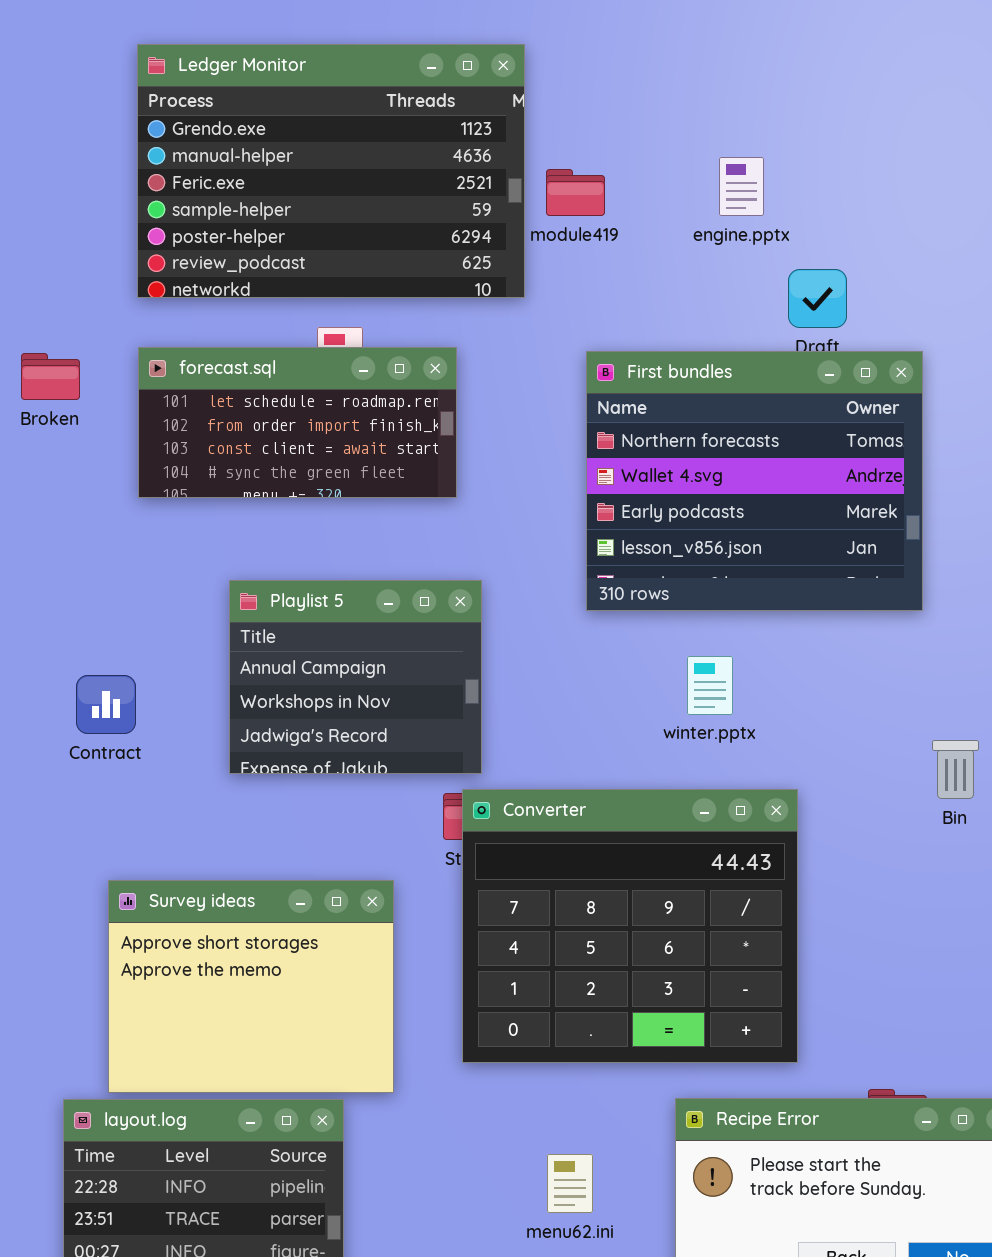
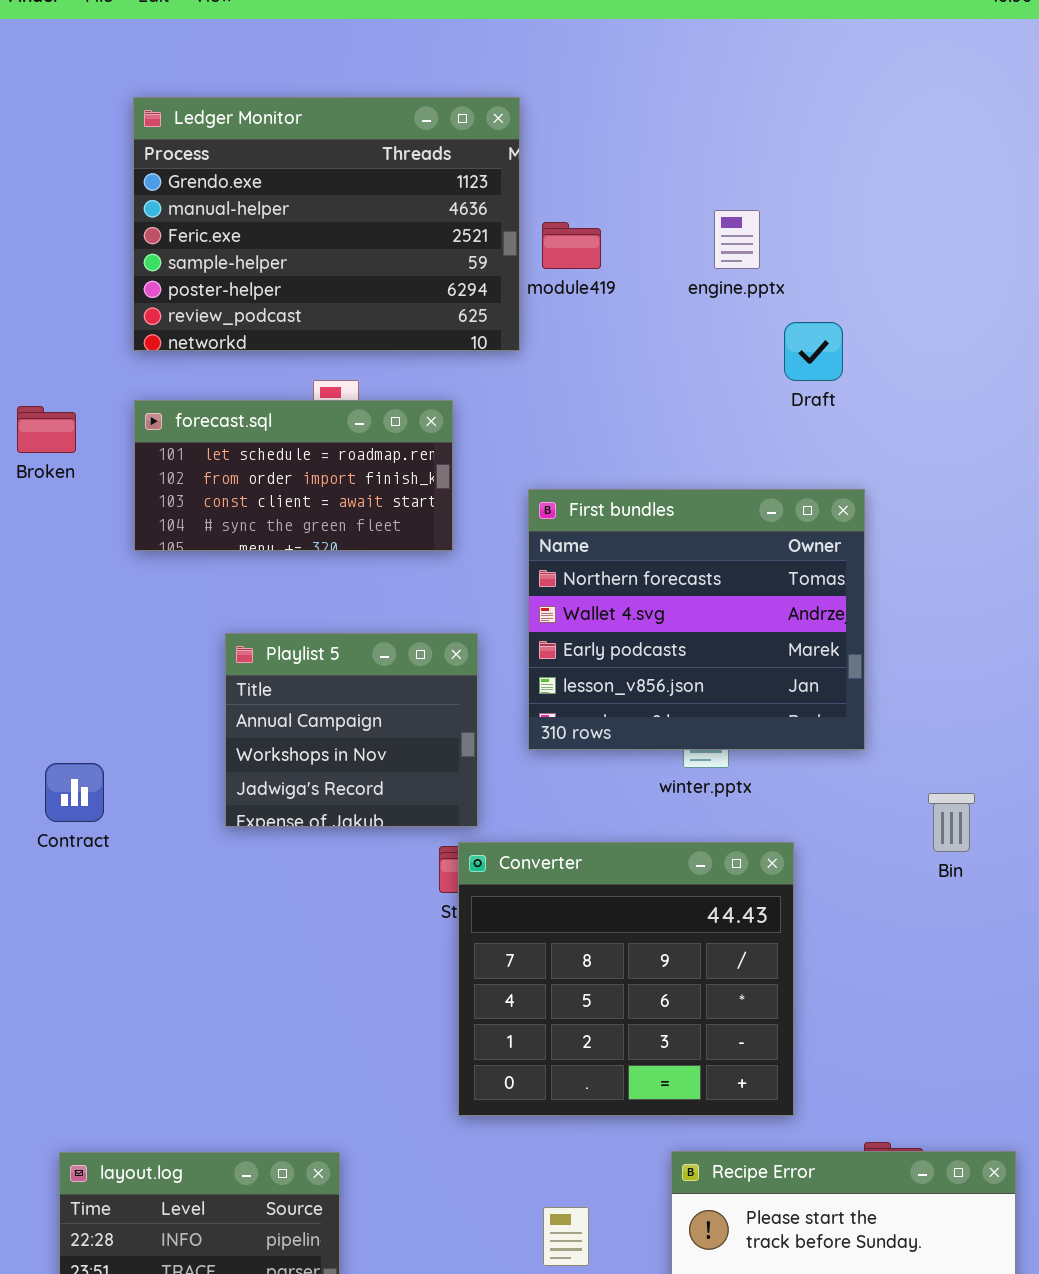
First bundles: [586,351,923,611] -> [528,489,865,750], moved
Contract: [76,675,136,734] -> [45,763,104,822], moved
Survey ideas: [108,880,394,1093] -> none, closed

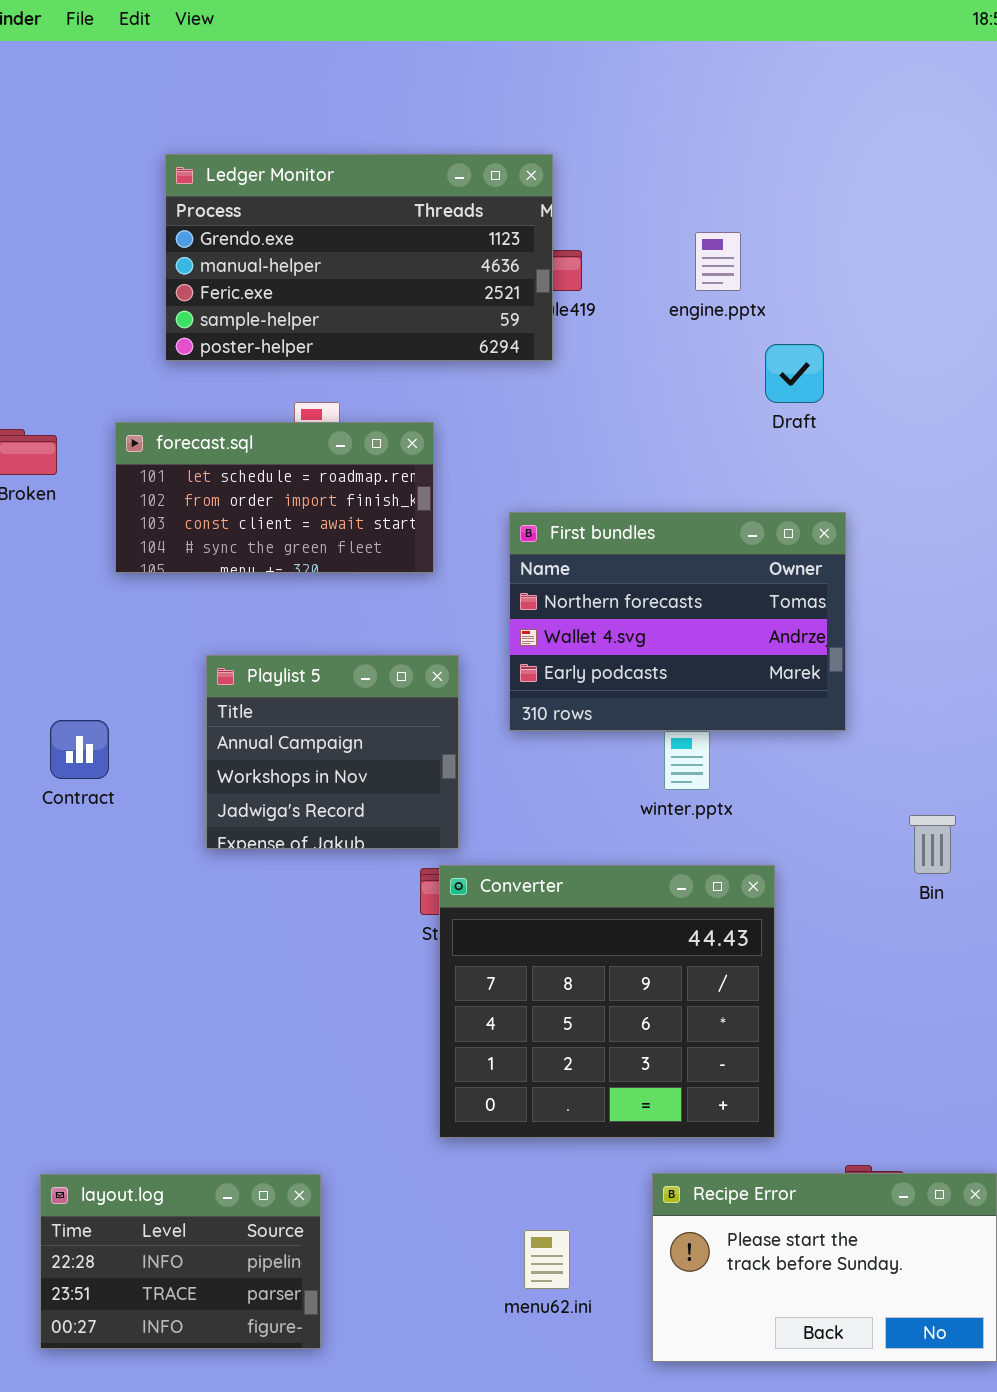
Ledger Monitor: [133,97,520,351] -> [165,154,553,361], moved, resized
First bundles: [528,489,865,750] -> [509,512,846,731], resized
Contract: [45,763,104,822] -> [50,720,109,779], moved

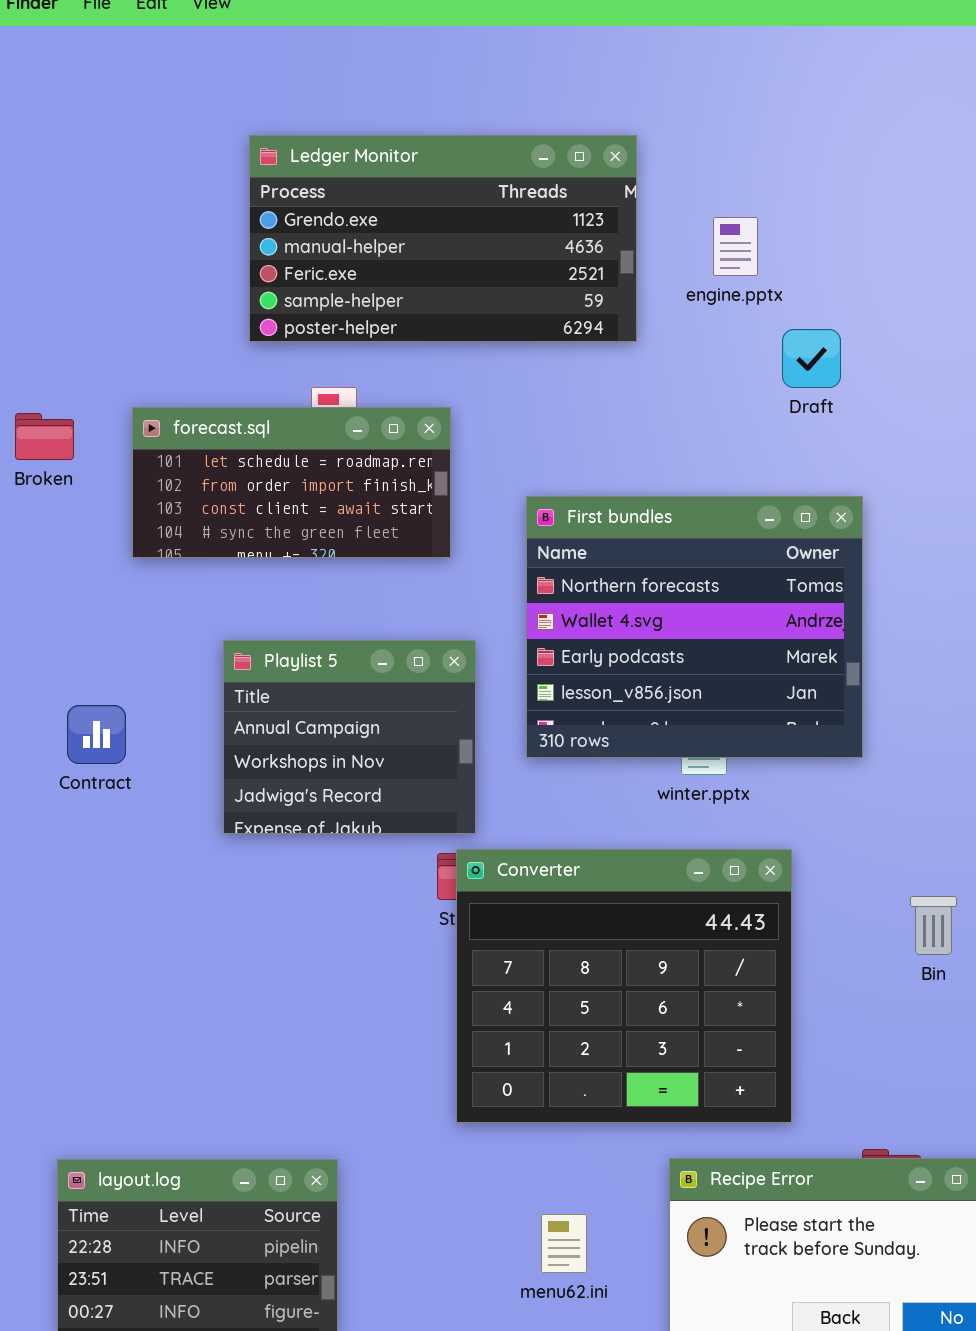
Ledger Monitor: [165,154,553,361] -> [249,135,637,342], moved
First bundles: [509,512,846,731] -> [526,496,863,758], resized
Bin: [909,815,956,874] -> [910,896,957,955], moved

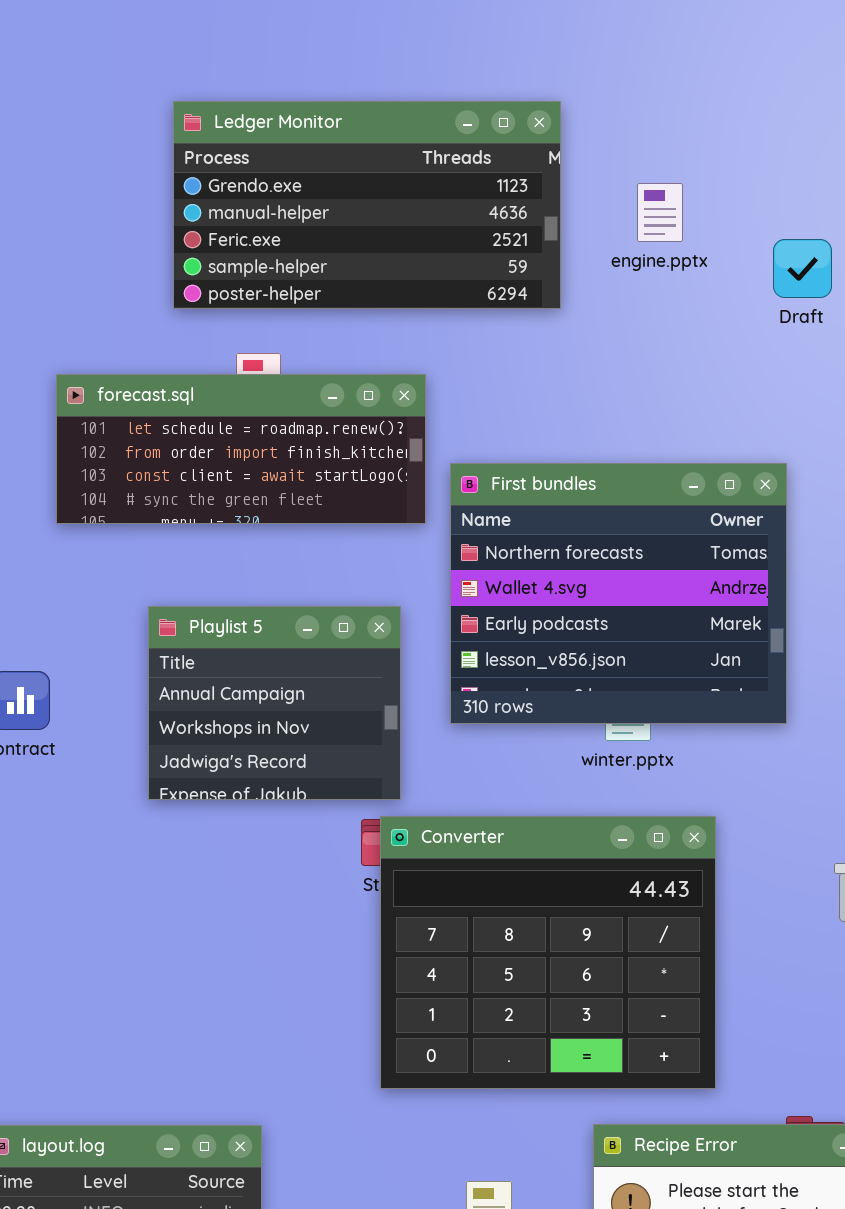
Draft: [782,329,841,388] -> [773,239,832,298], moved
forecast.sql: [132,407,451,558] -> [56,374,426,524], resized

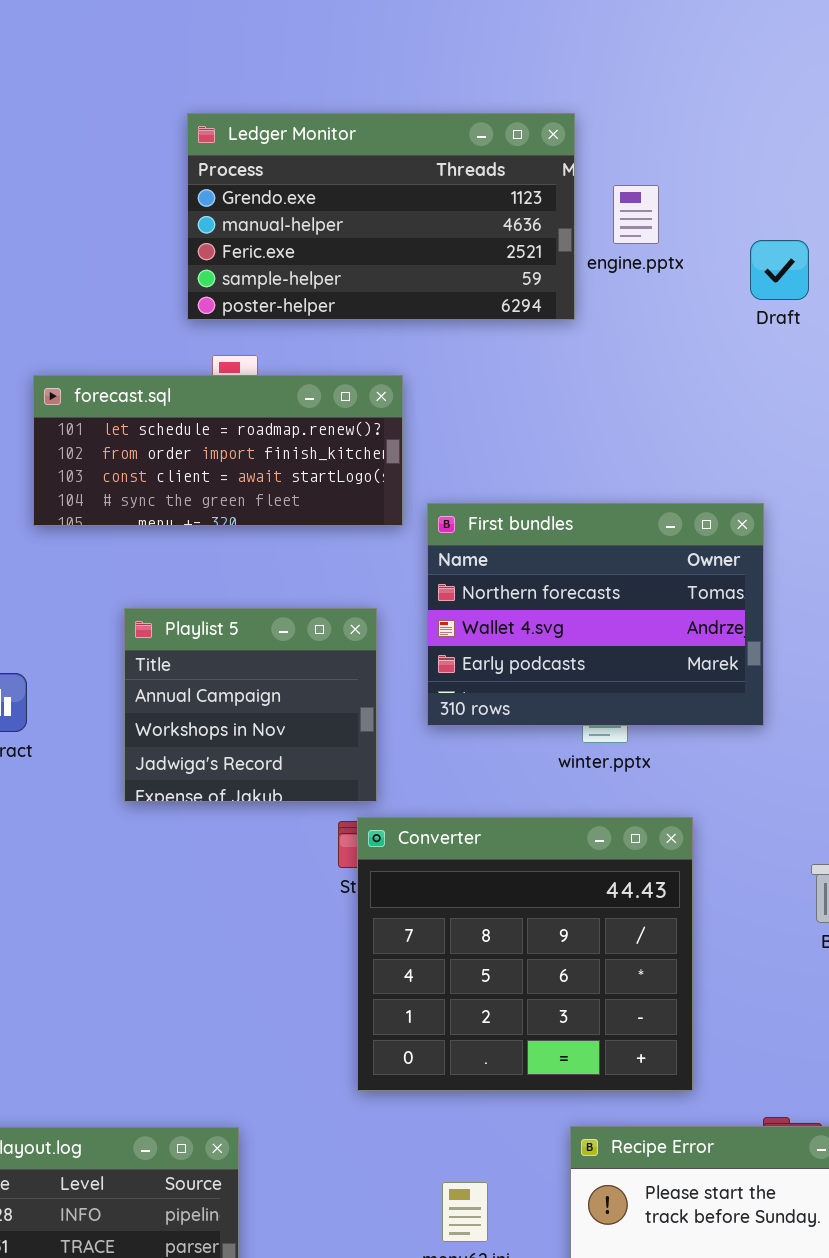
Ledger Monitor: [173,101,561,309] -> [187,113,575,320], moved
First bundles: [450,463,787,724] -> [427,503,764,726], resized

